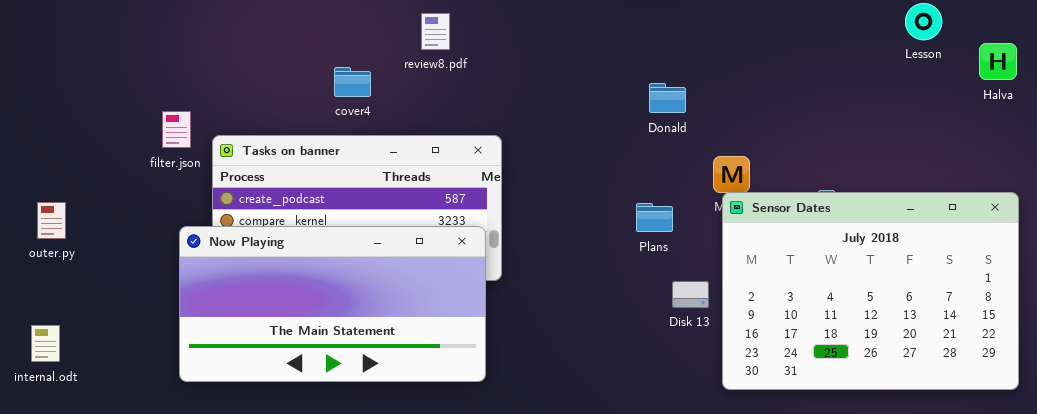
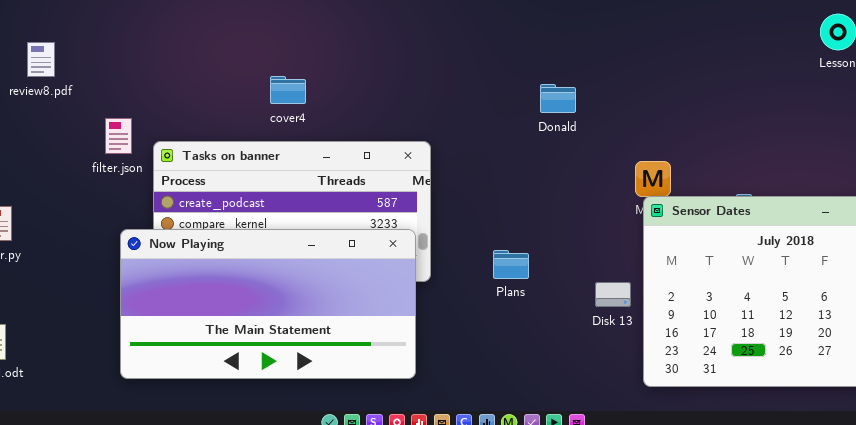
review8.pdf: [421,13,450,50] -> [27,42,55,77], moved
Donald: [649,83,686,113] -> [540,84,576,113], moved
Plans: [636,203,673,232] -> [493,250,529,279], moved

